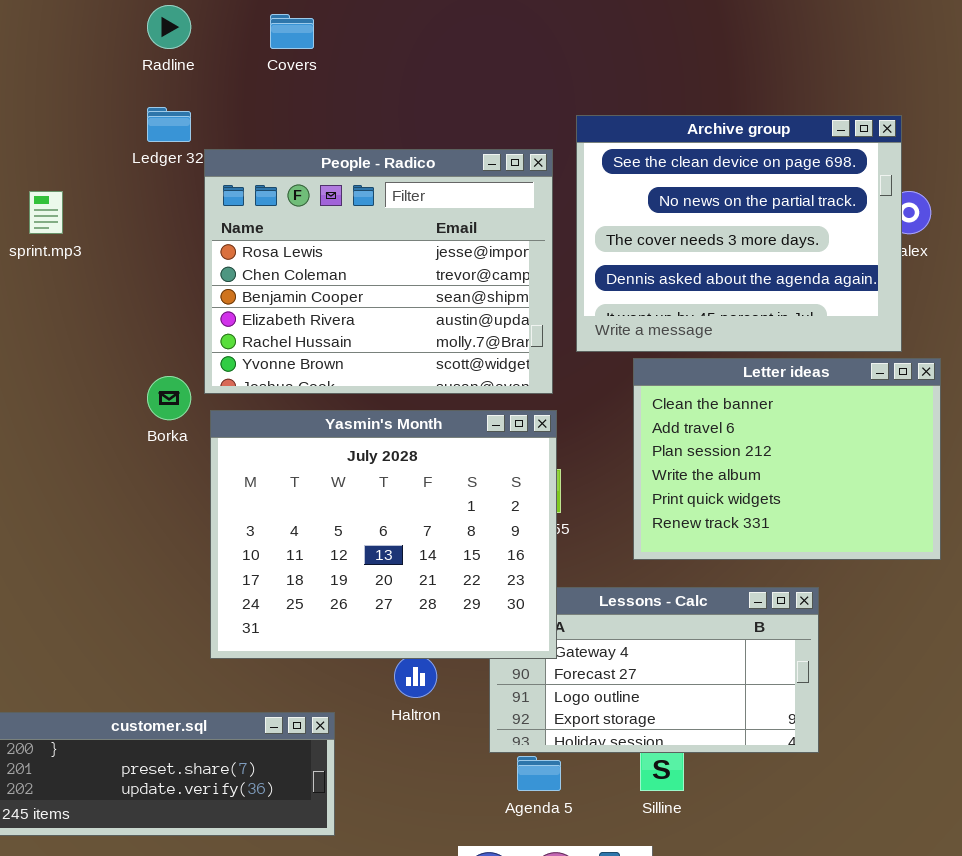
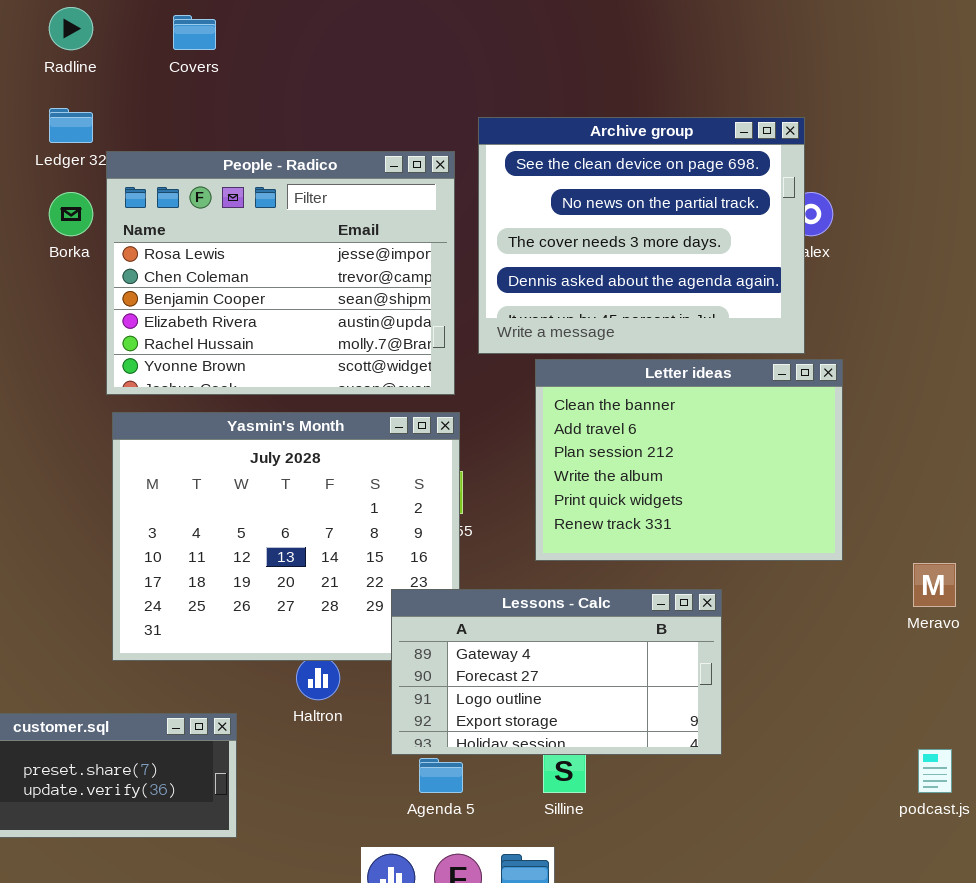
Borka: [147,376,191,420] -> [49,192,93,236], moved
Lessons - Calc: [489,587,819,753] -> [391,589,722,755], raised

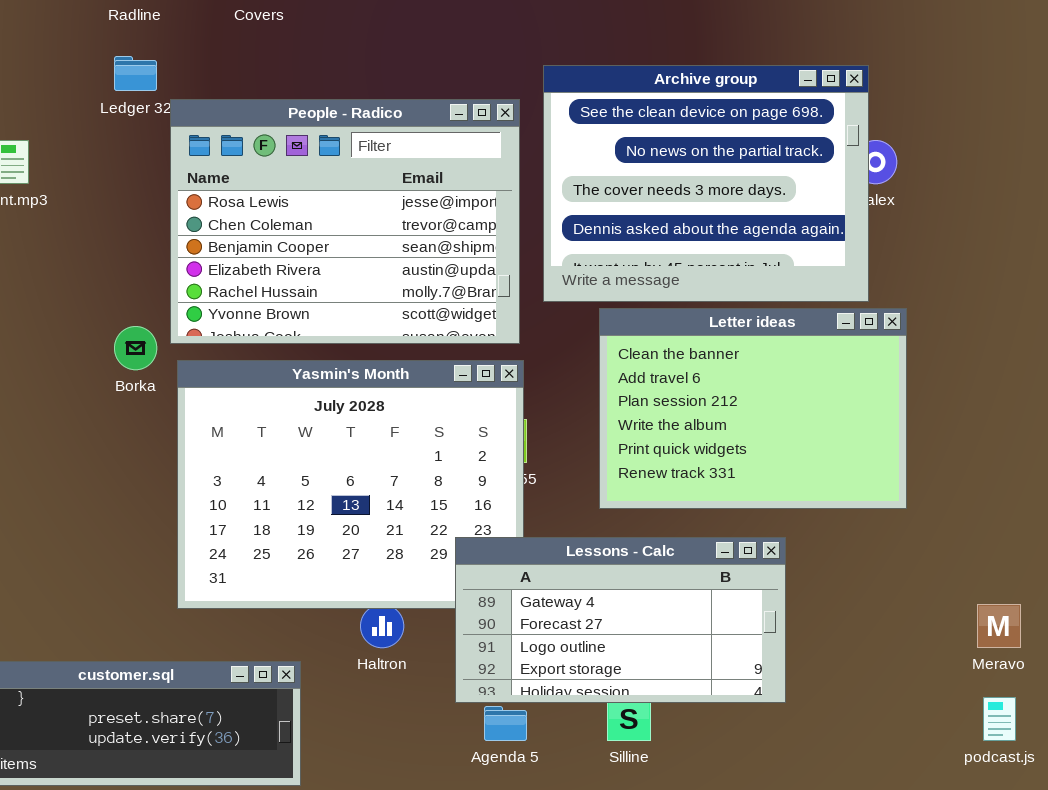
Borka: [49,192,93,236] -> [114,326,157,370], moved
Meravo: [913,563,956,607] -> [977,604,1021,648], moved

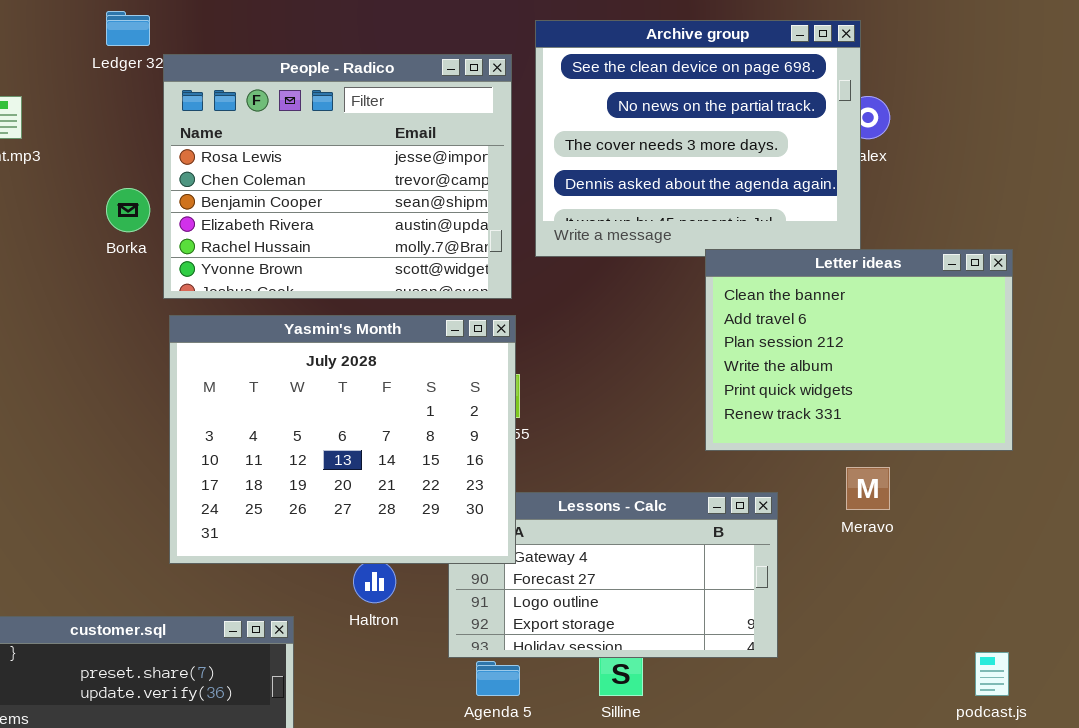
Letter ideas: [599,308,907,509] -> [705,249,1013,451], moved
Borka: [114,326,157,370] -> [106,188,150,232], moved
Yasmin's Month: [177,360,524,609] -> [169,315,516,564], raised
Meravo: [977,604,1021,648] -> [846,467,890,510], moved

